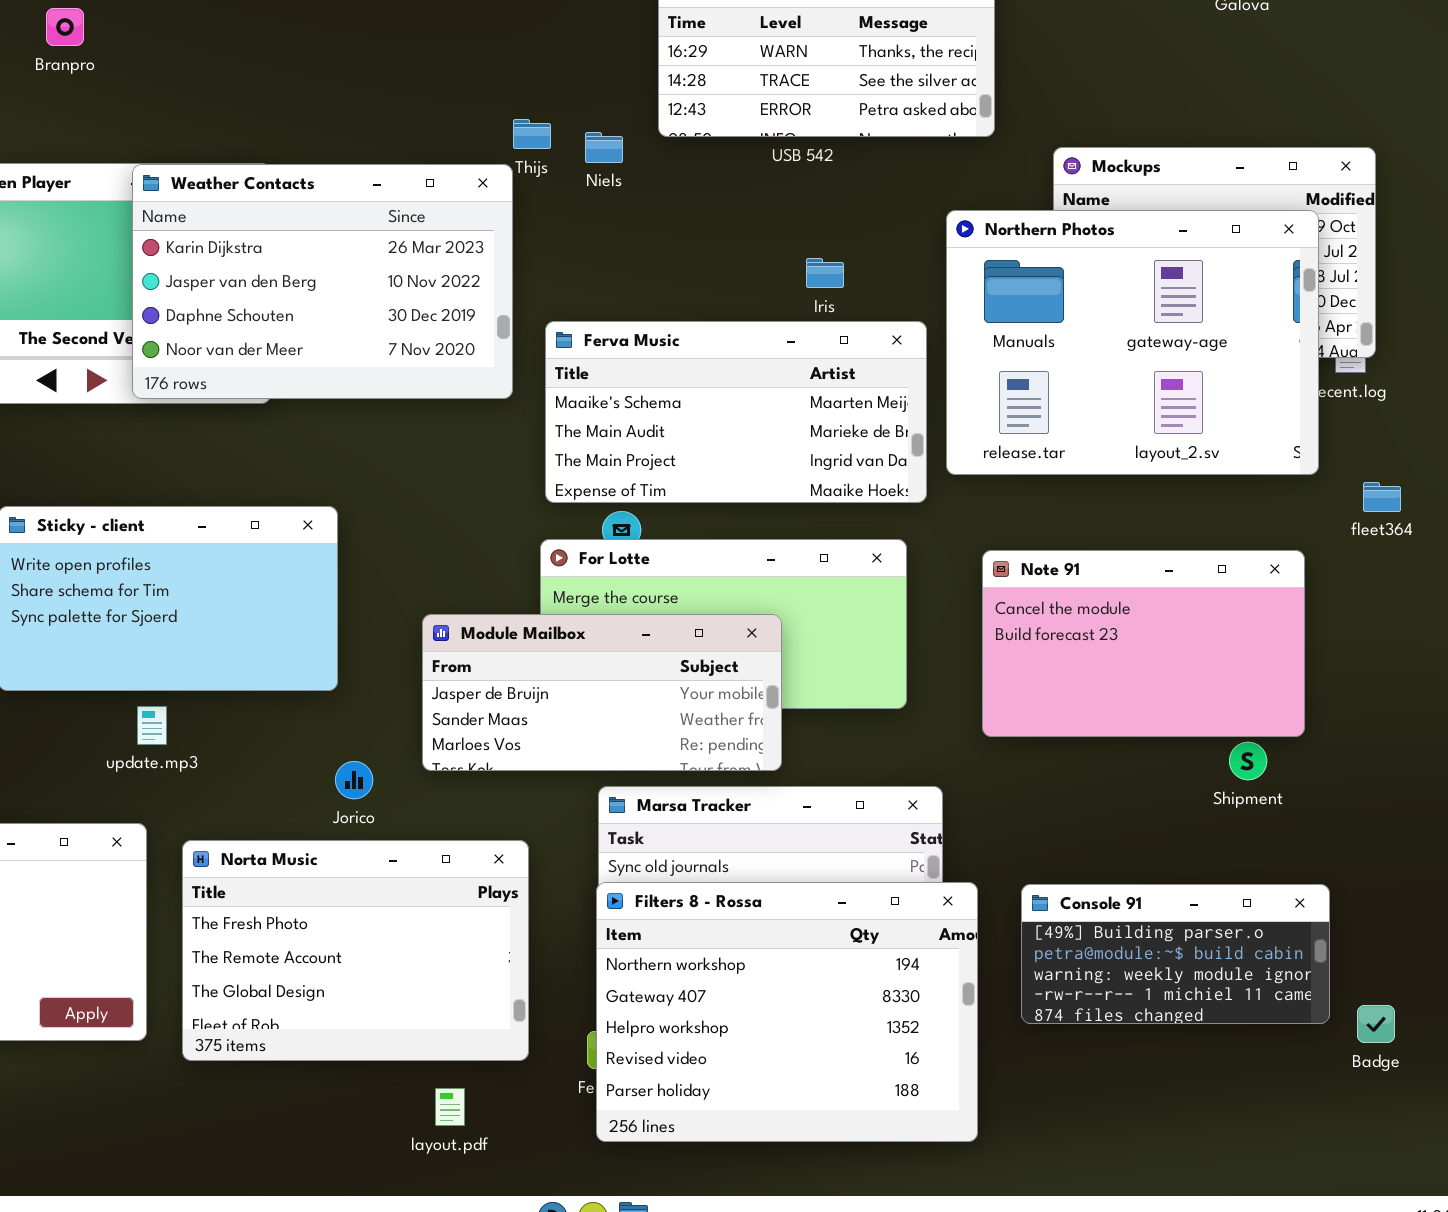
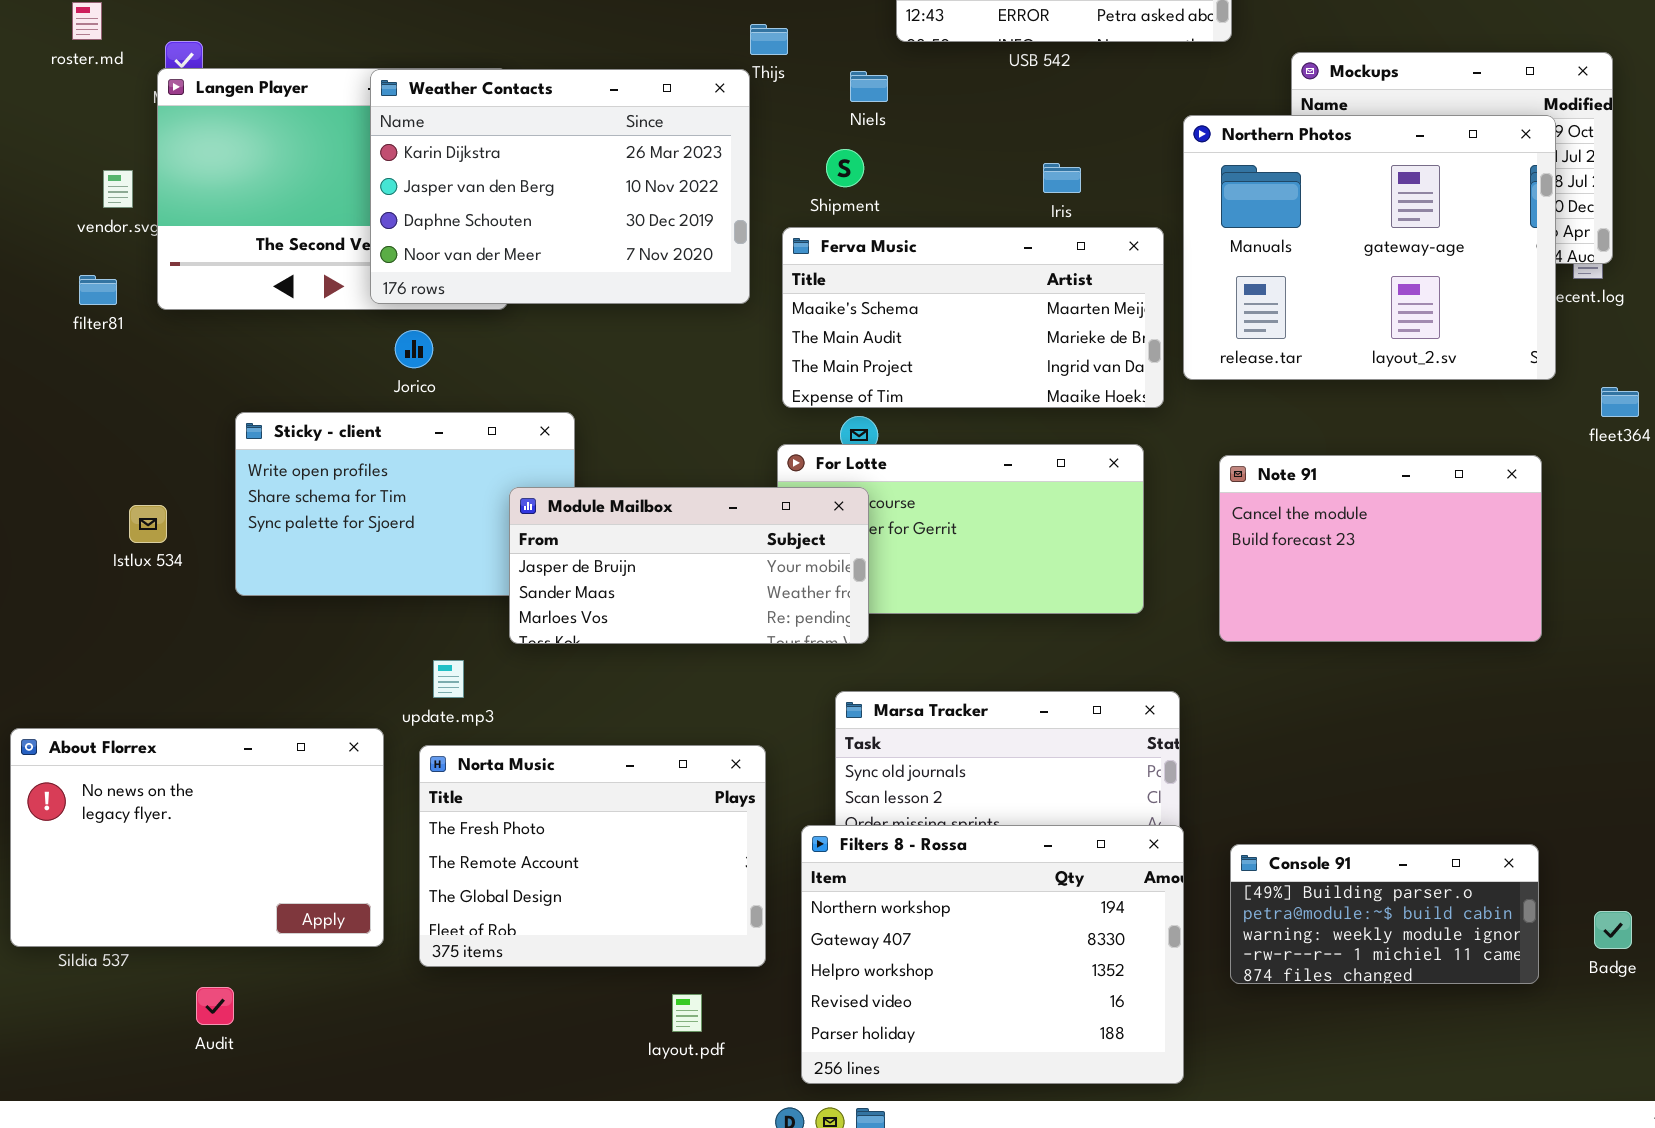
Niels: [585,132,623,163] -> [850,71,888,102], moved
Module Mailbox: [422,614,782,771] -> [509,487,869,644], moved
update.mp3: [137,706,167,745] -> [433,660,464,698], moved
Shipment: [1229,742,1267,780] -> [826,149,864,187], moved
Jorico: [335,761,373,799] -> [395,330,433,368], moved
Filters 8 - Rossa: [596,882,978,1142] -> [801,825,1184,1084], moved
Console 91: [1021,884,1330,1024] -> [1230,844,1539,984], moved

